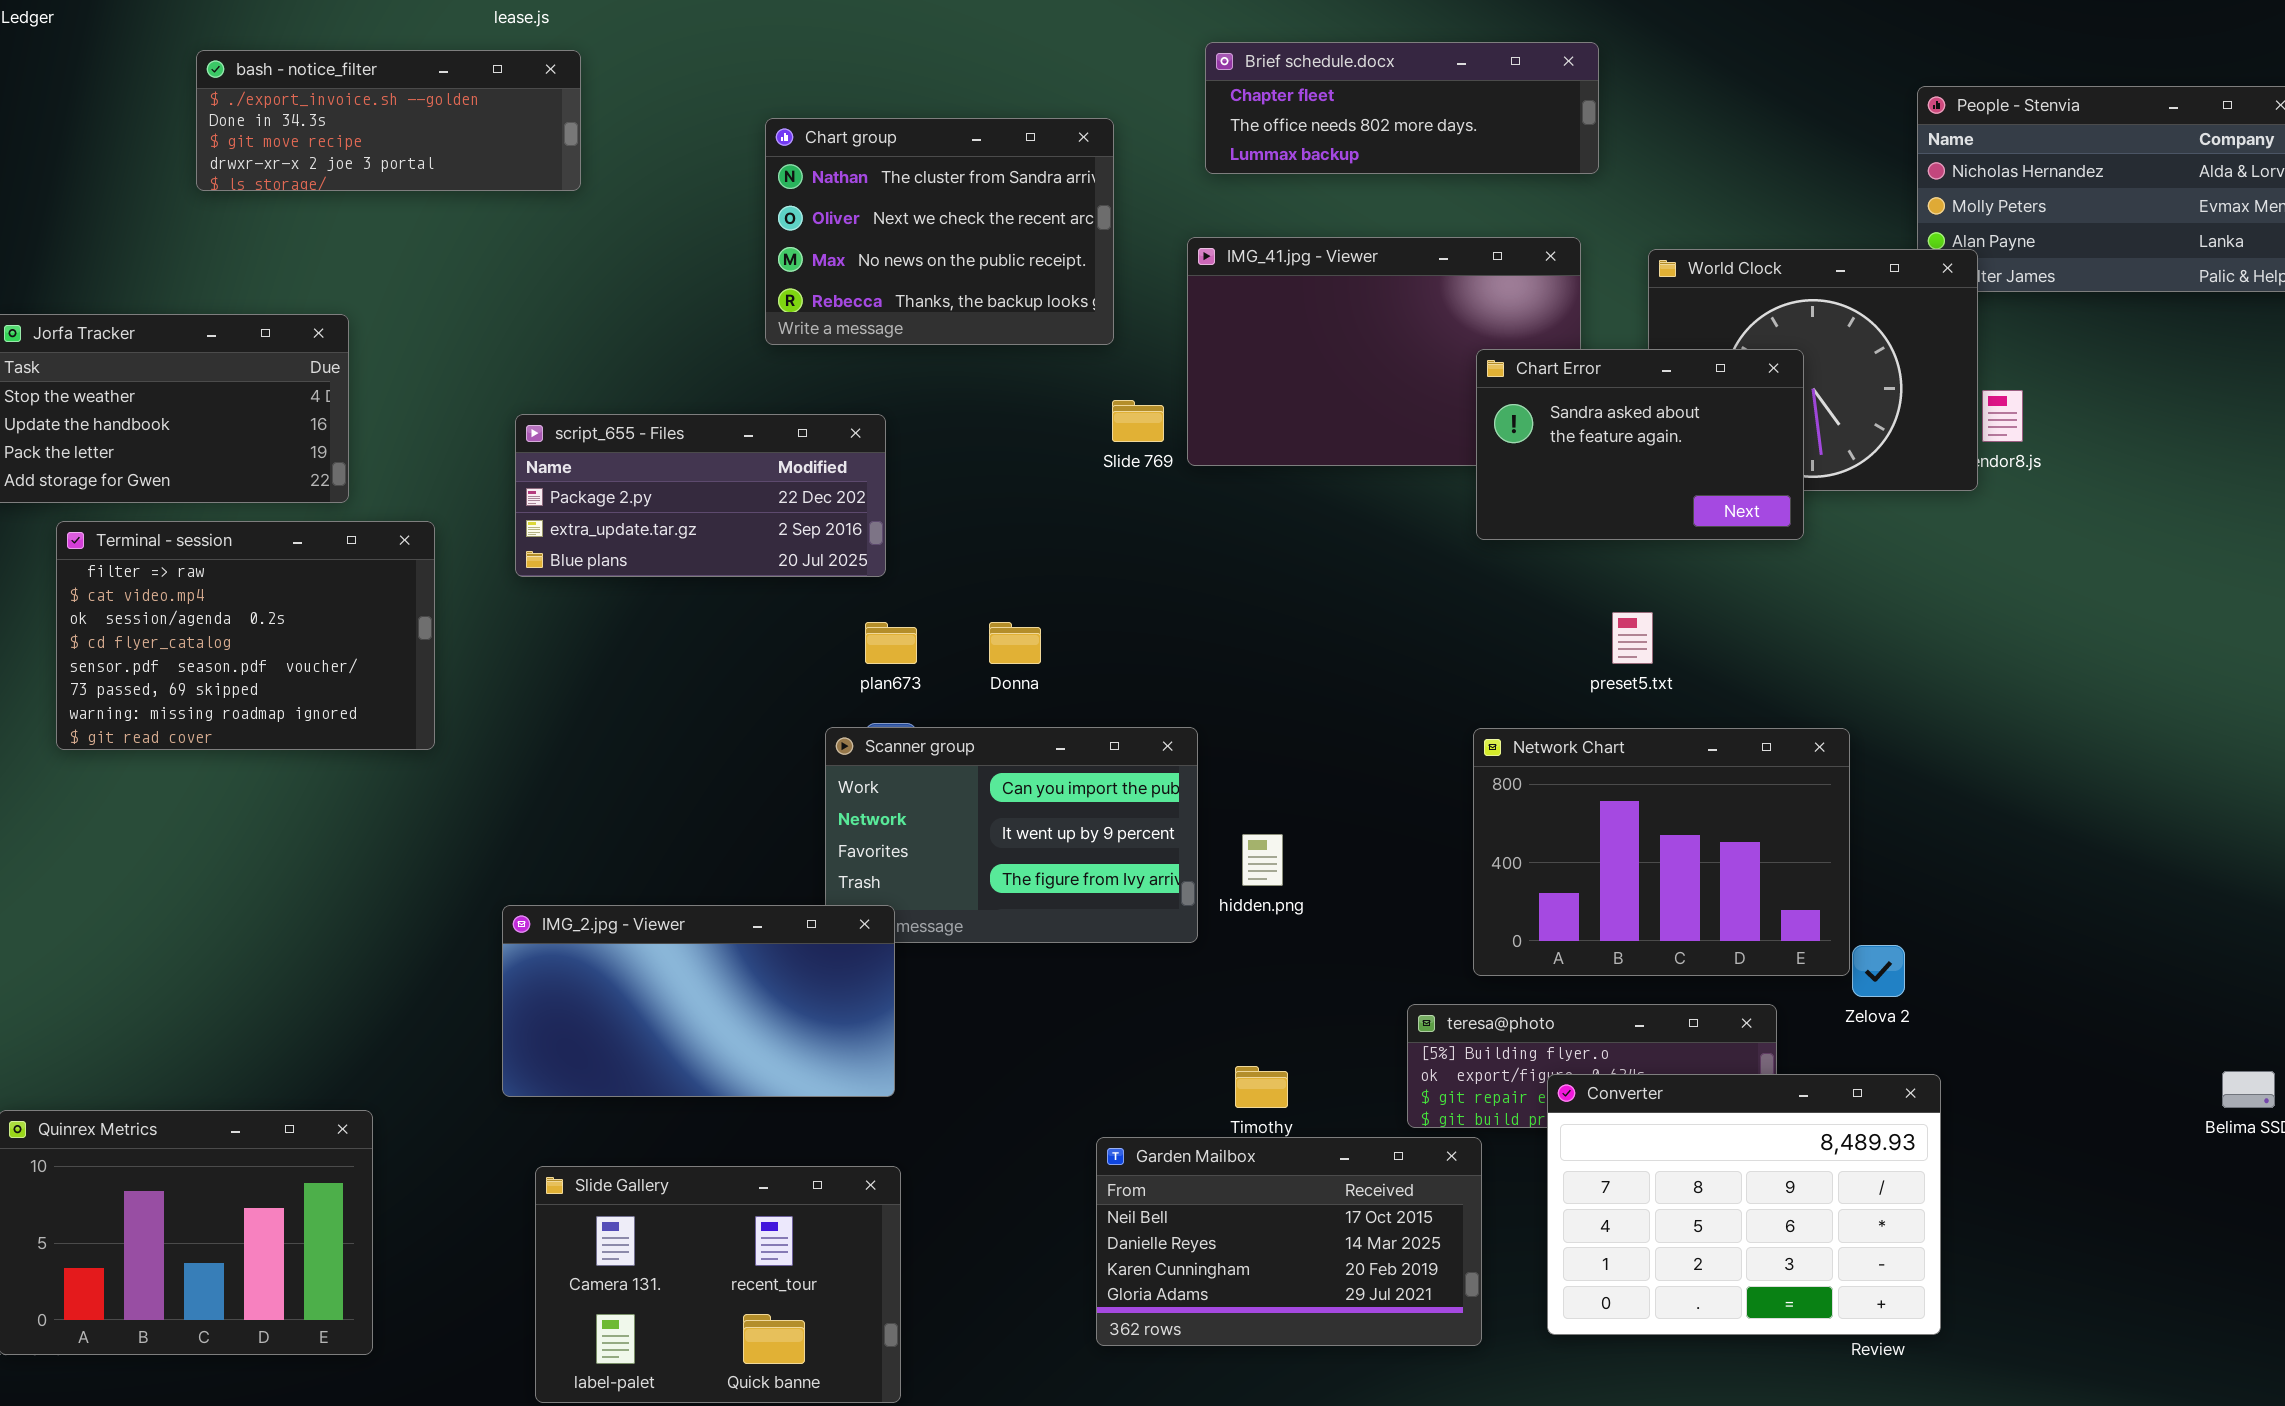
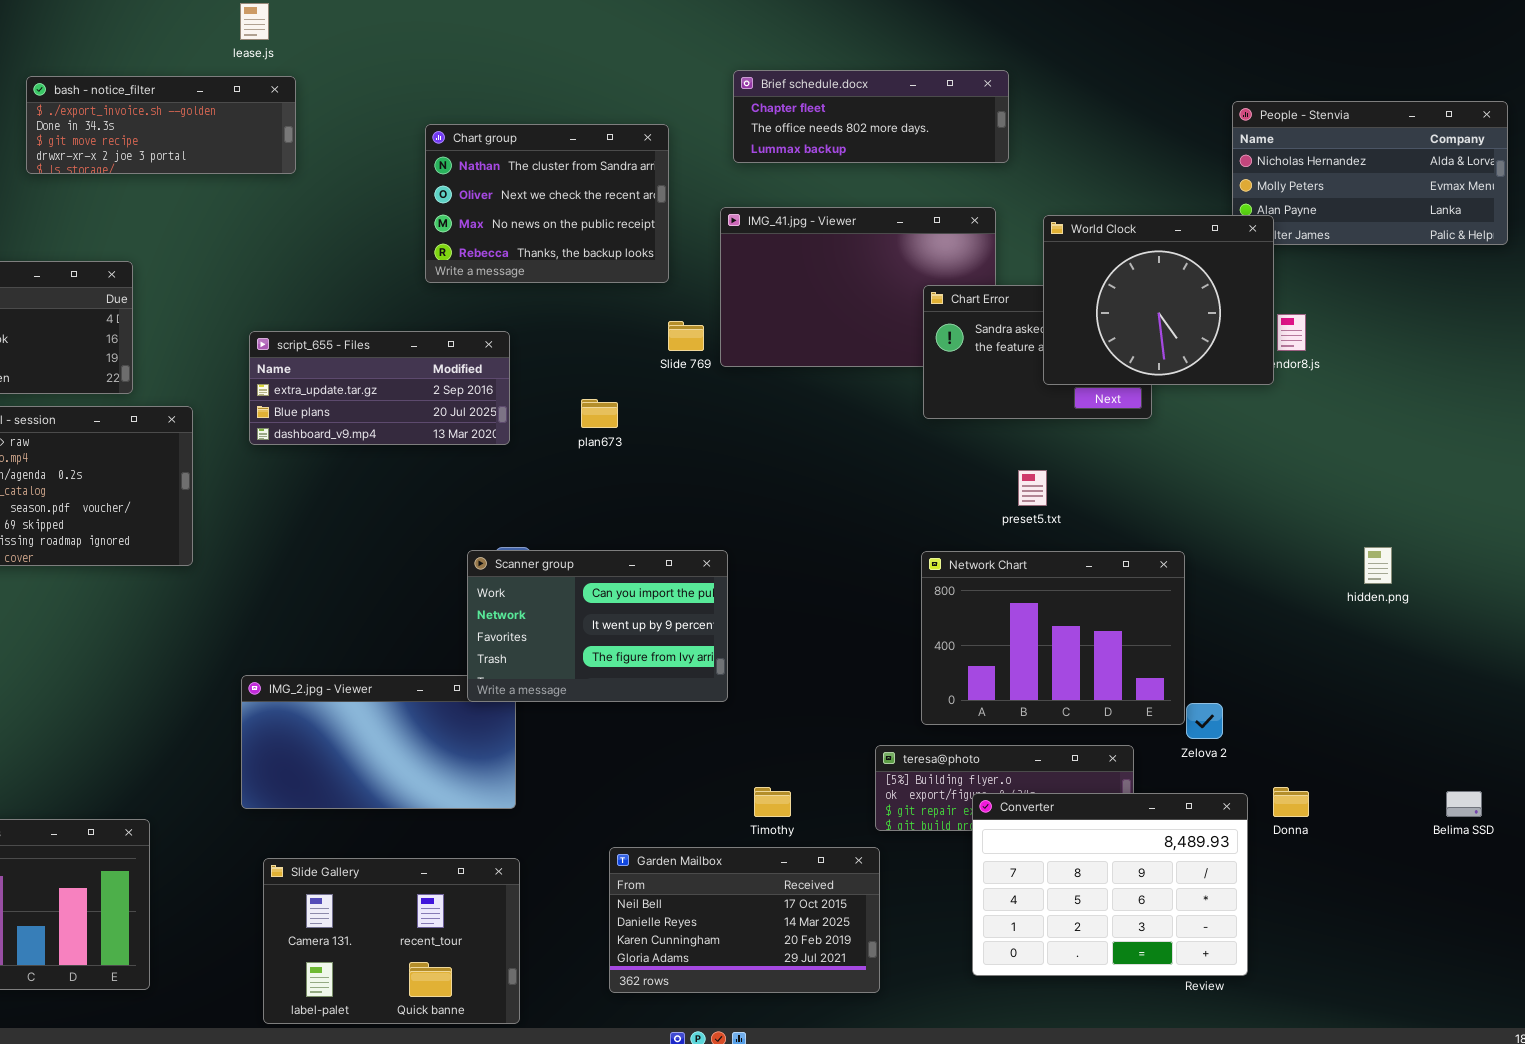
World Clock: [1648,249,1978,491] -> [1043,215,1274,385], raised
script_655 - Files: [515,414,886,577] -> [249,331,510,445], scrolled down 1 row
plan673: [865,622,917,664] -> [581,399,618,428], moved
Donna: [989,622,1041,664] -> [1273,787,1309,817], moved
Scanner group: [825,727,1198,943] -> [467,550,728,702], raised
hidden.png: [1242,834,1283,886] -> [1364,547,1392,584], moved
Garden Mailbox: [1096,1137,1482,1346] -> [609,847,880,993], moved

